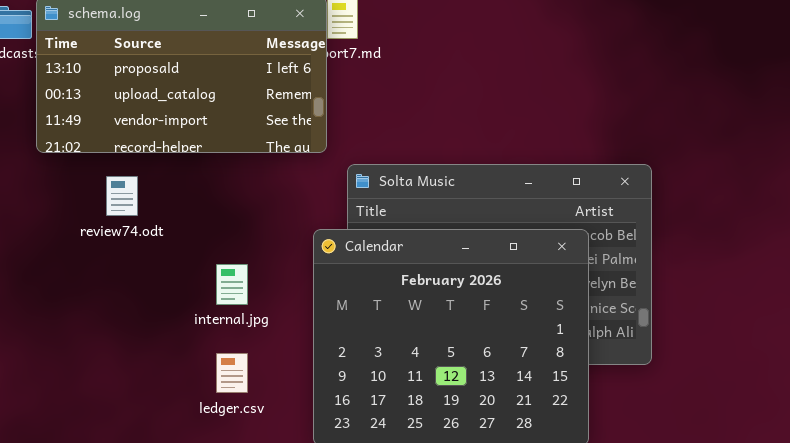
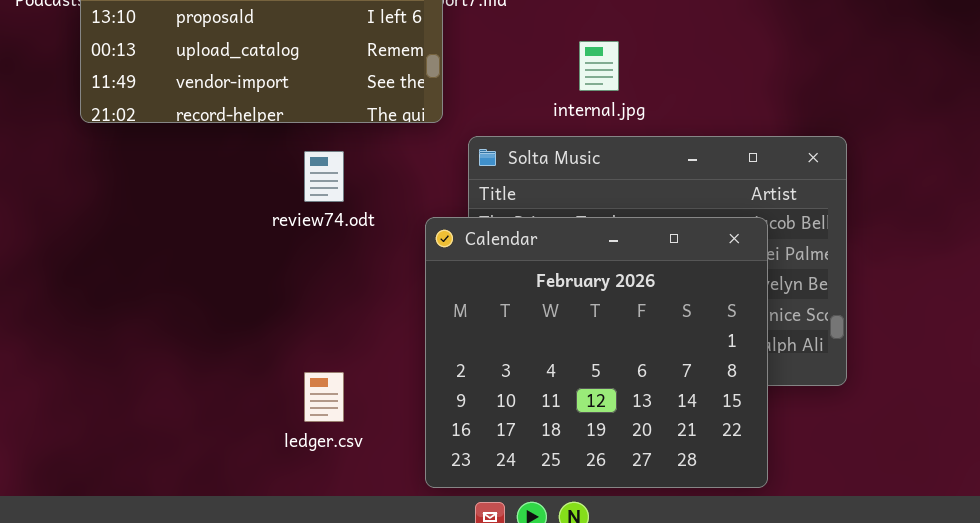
review74.odt: [106,176,138,216] -> [304,151,344,202], moved
internal.jpg: [216,264,248,305] -> [579,41,619,91], moved

